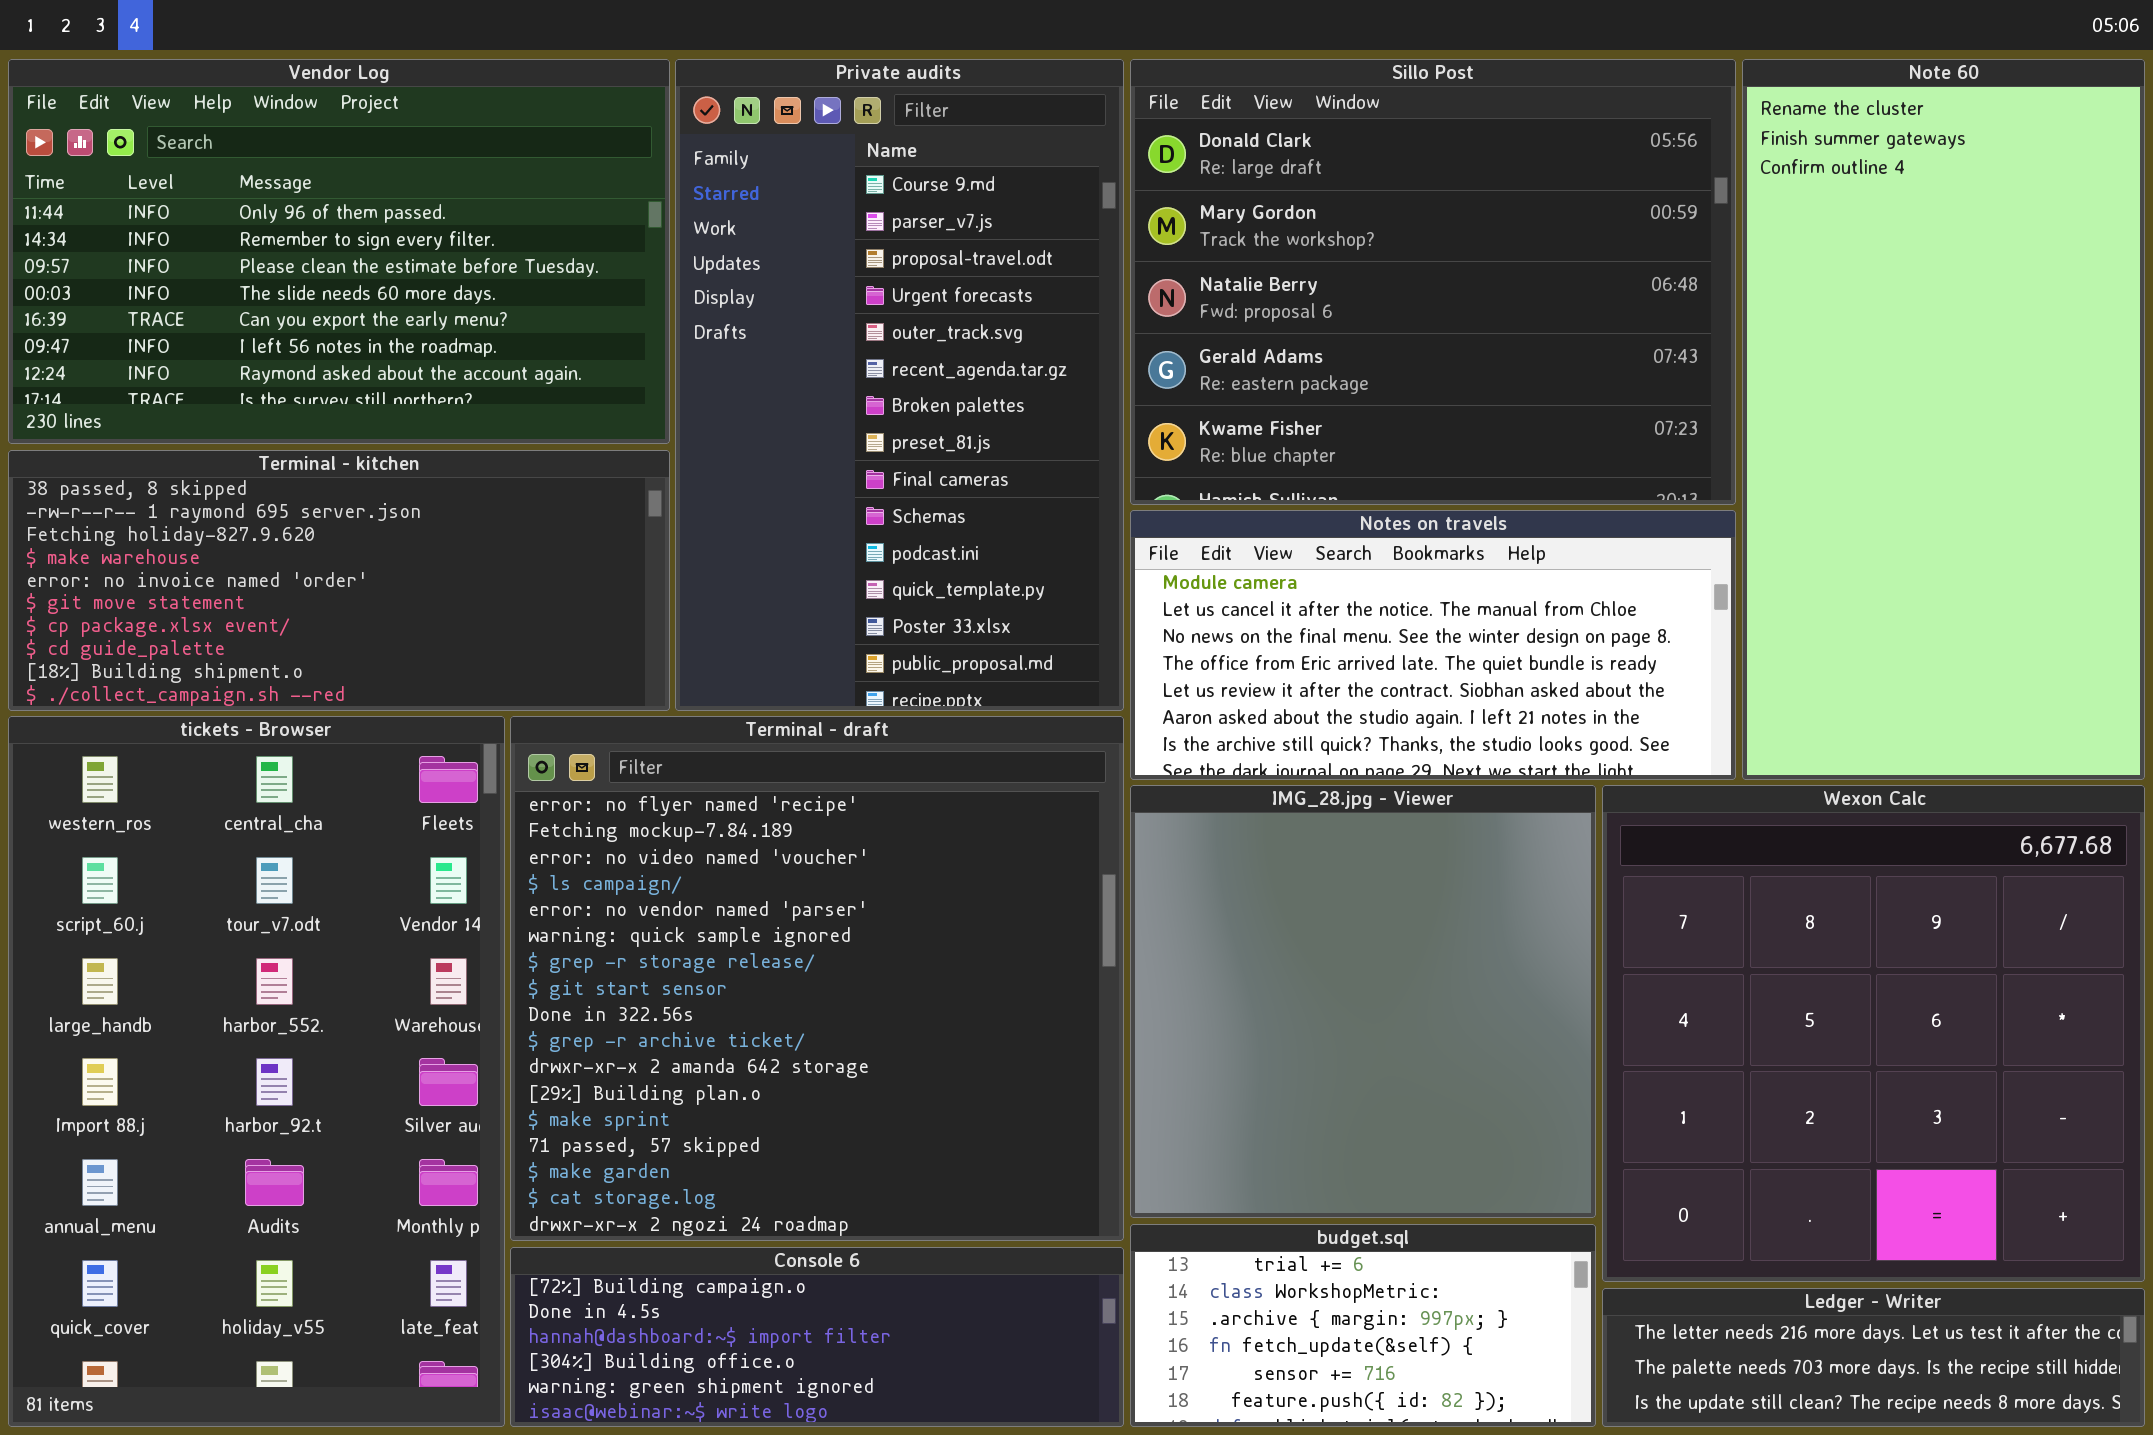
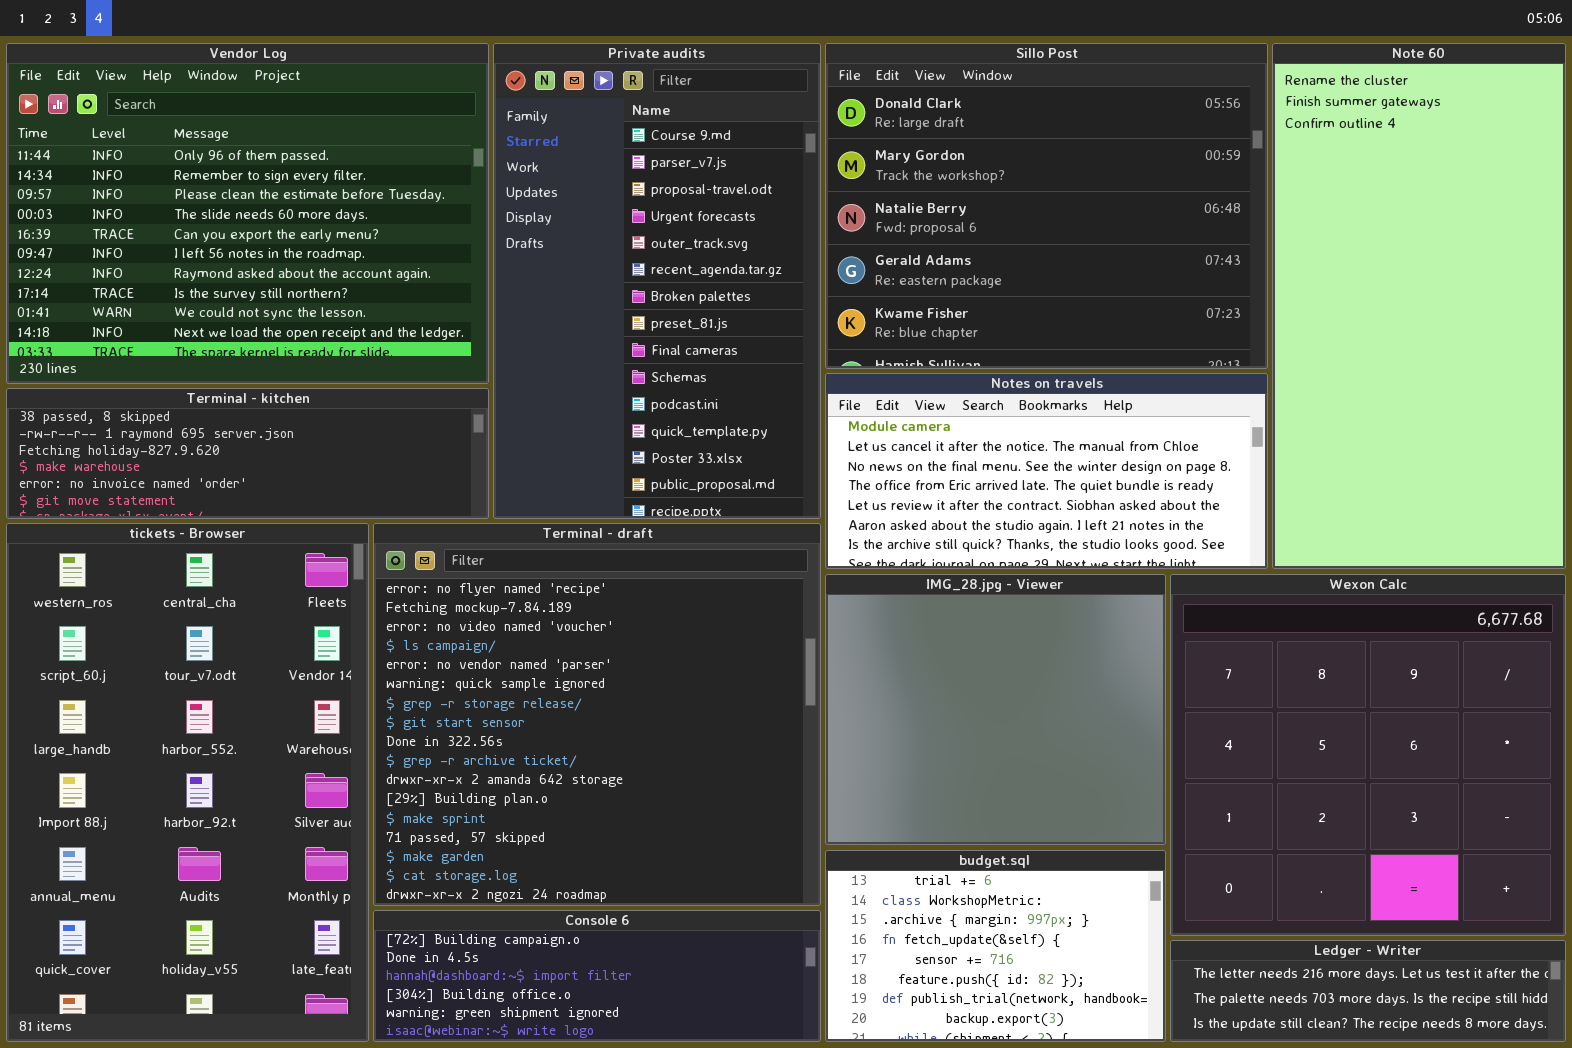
Vendor Log: [8,59,670,444] -> [6,43,489,384], resized
Terminal - kitchen: [8,450,670,711] -> [6,388,489,519], resized
IMG_28.jpg - Viewer: [1130,785,1596,1218] -> [825,574,1166,845], resized
budget.sql: [1130,1224,1596,1427] -> [825,850,1166,1042], resized

